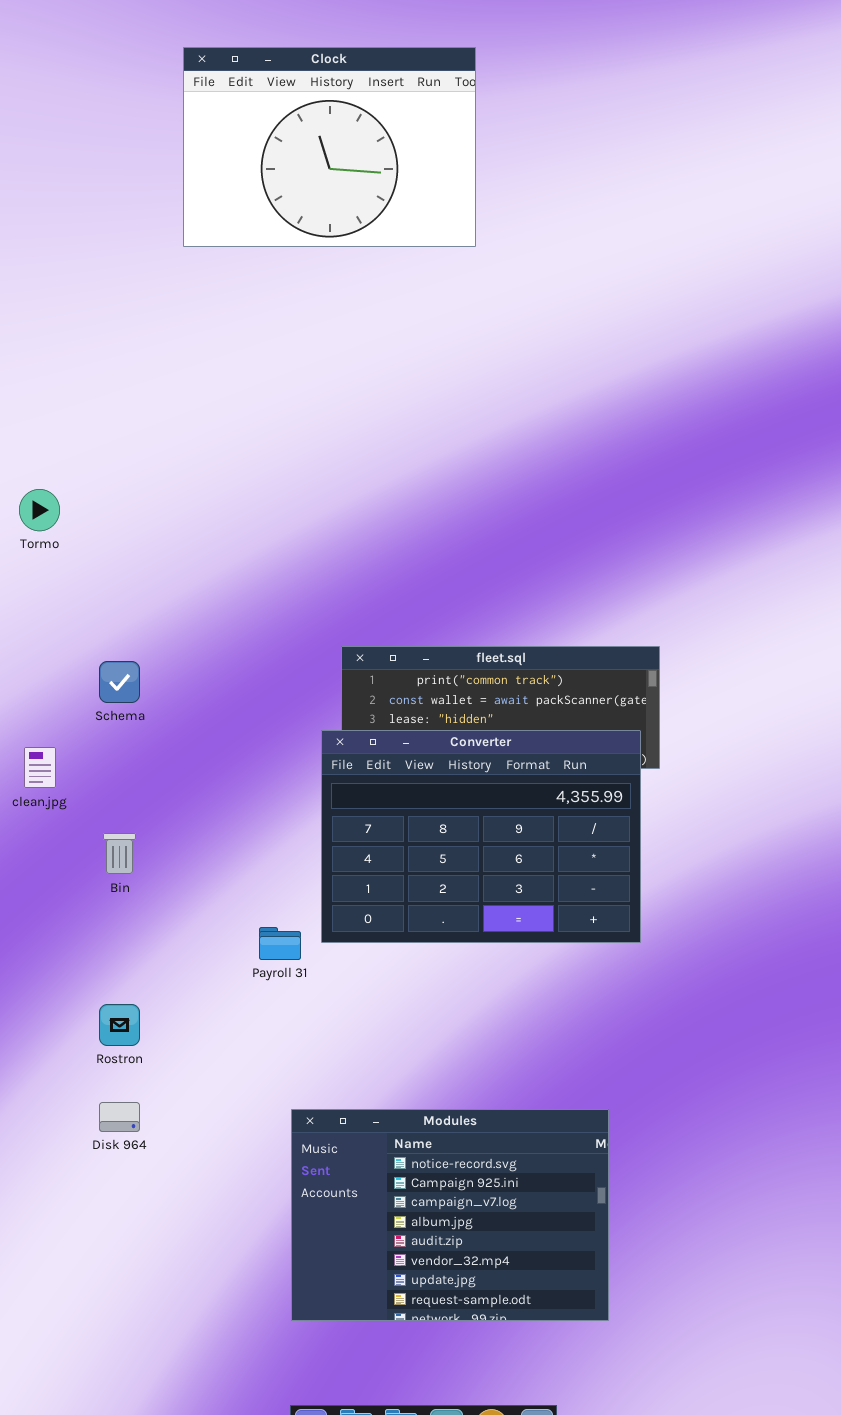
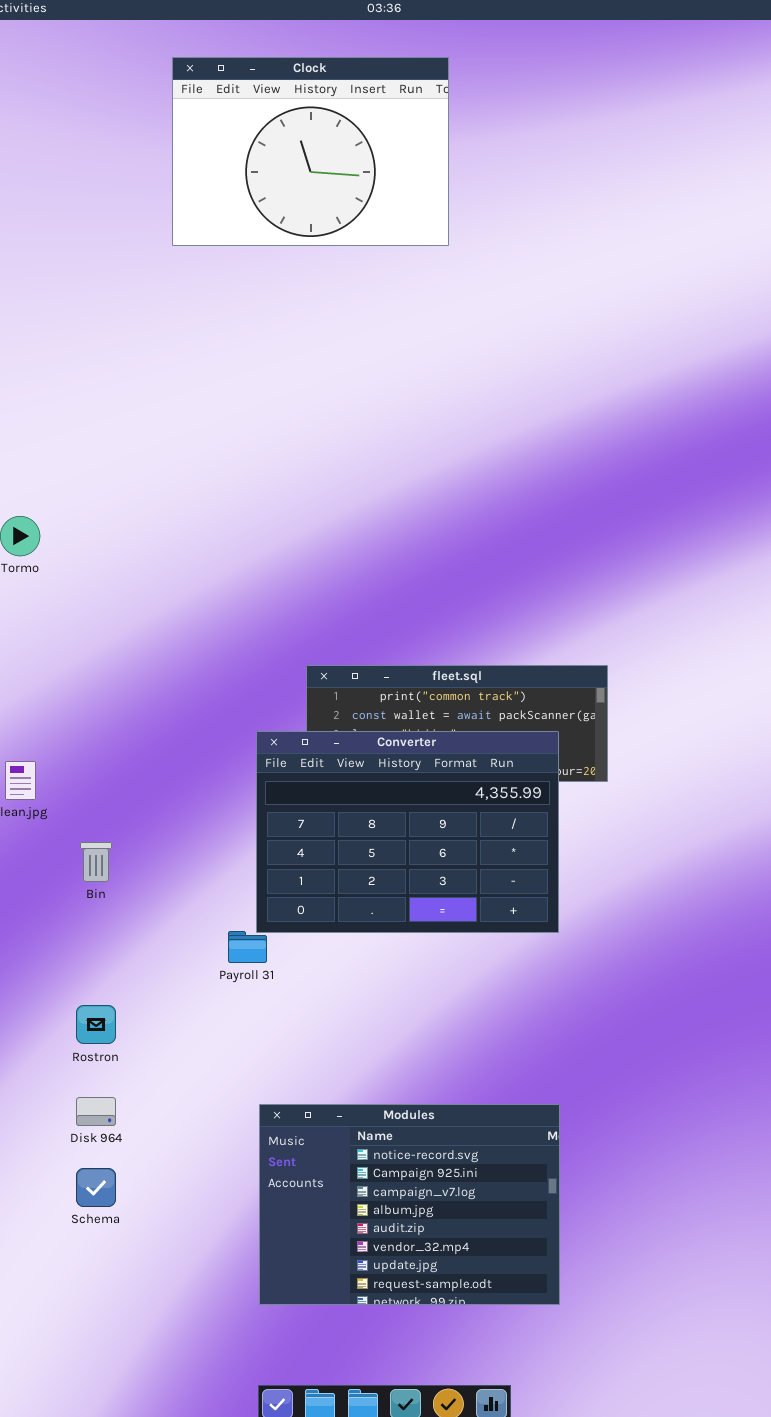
Clock: [183,47,476,247] -> [172,57,449,246], moved
Schema: [99,661,140,703] -> [76,1168,116,1207], moved
Converter: [321,730,641,943] -> [256,731,559,933], moved

